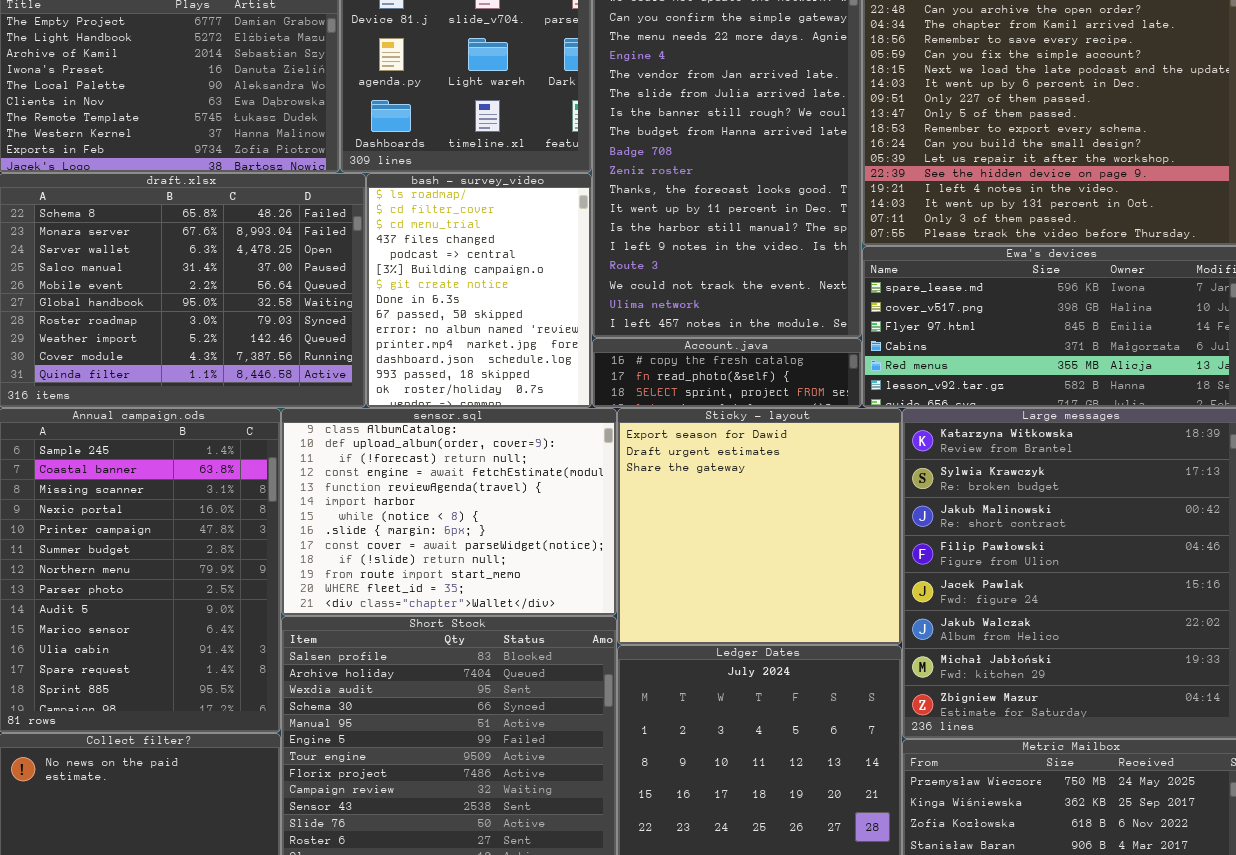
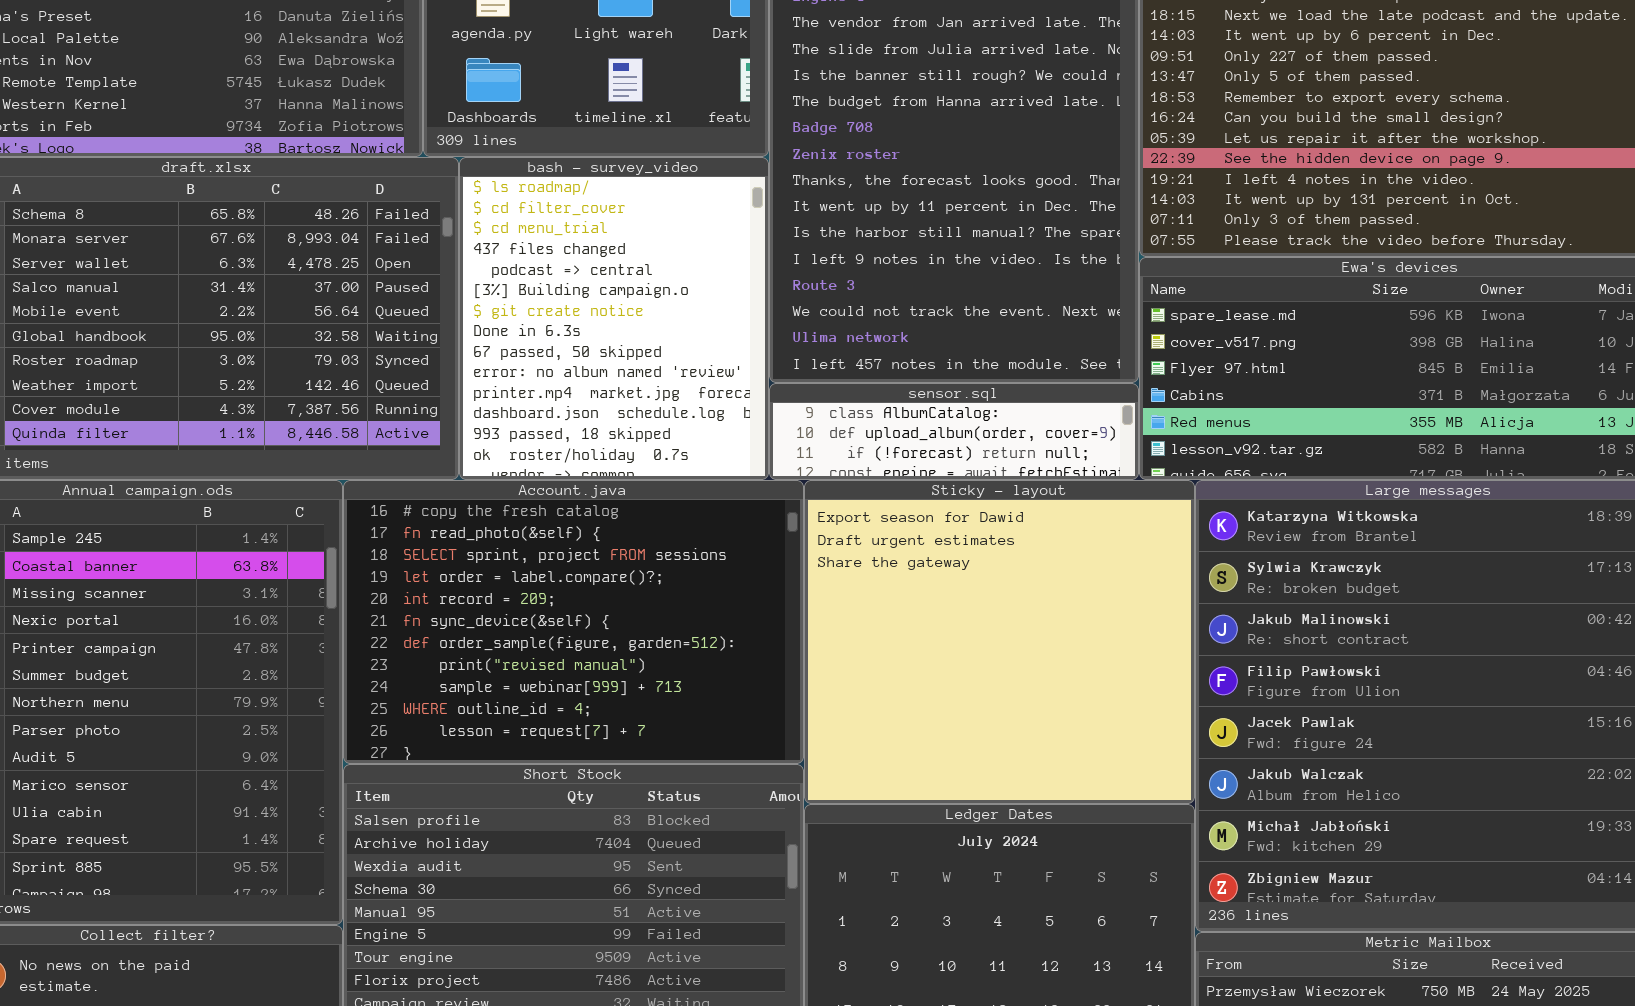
Account.java: [592,338,862,408] -> [343,480,804,764], moved, resized
sensor.sql: [281,408,617,616] -> [769,383,1139,480], moved, resized

